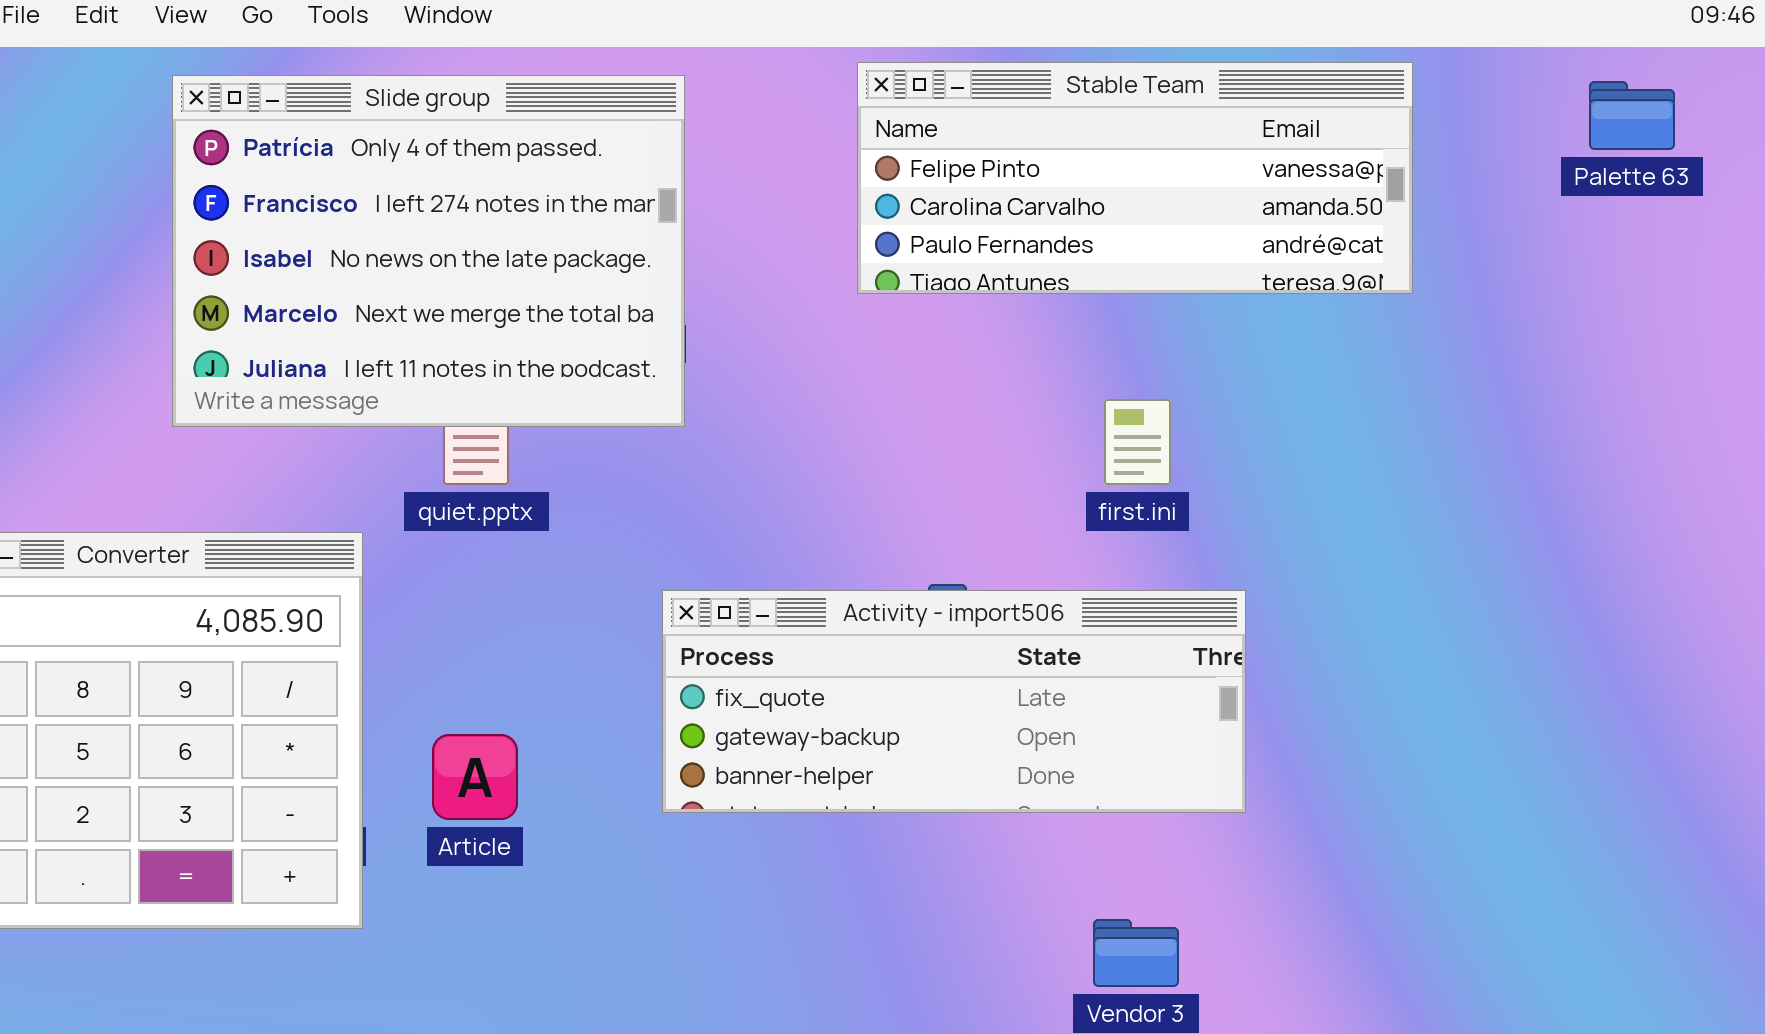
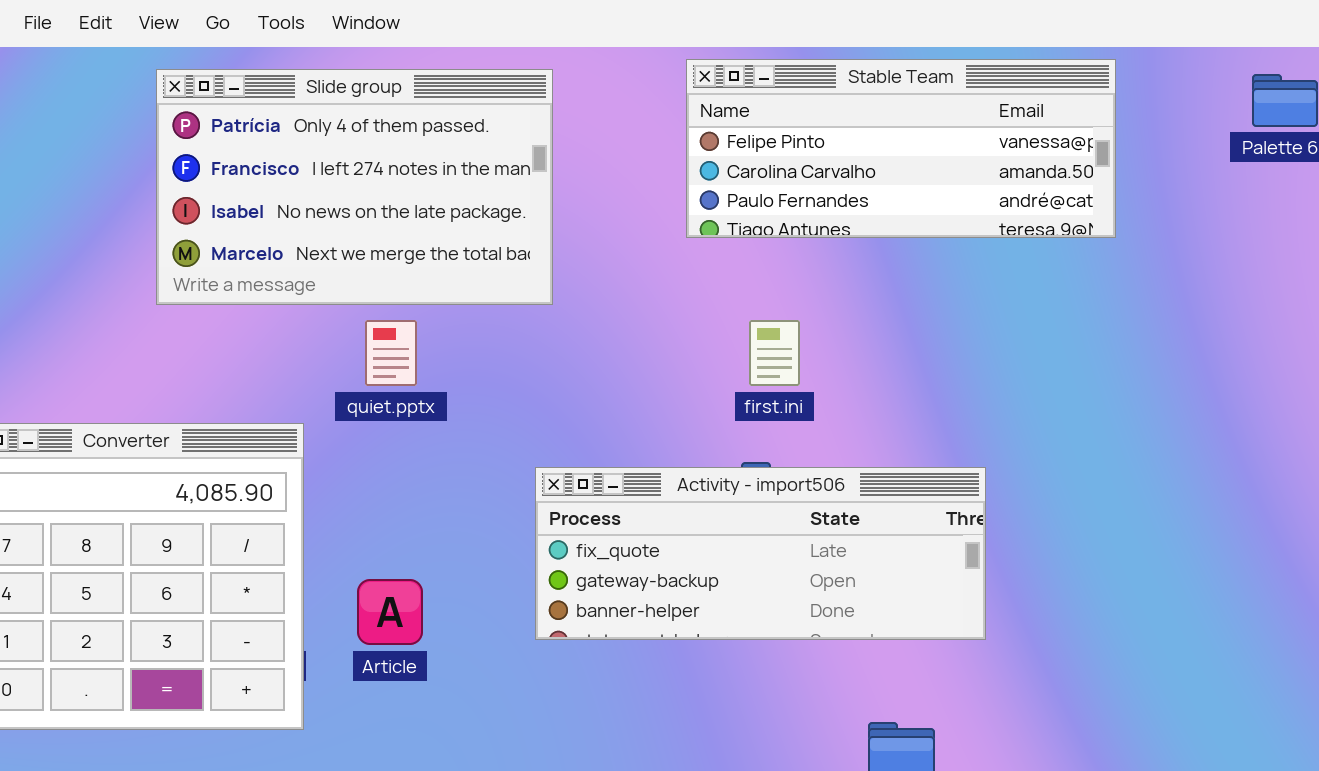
Slide group: [172,75,685,427] -> [156,69,553,305], resized
first.ini: [1104,399,1171,485] -> [749,320,800,386], moved

